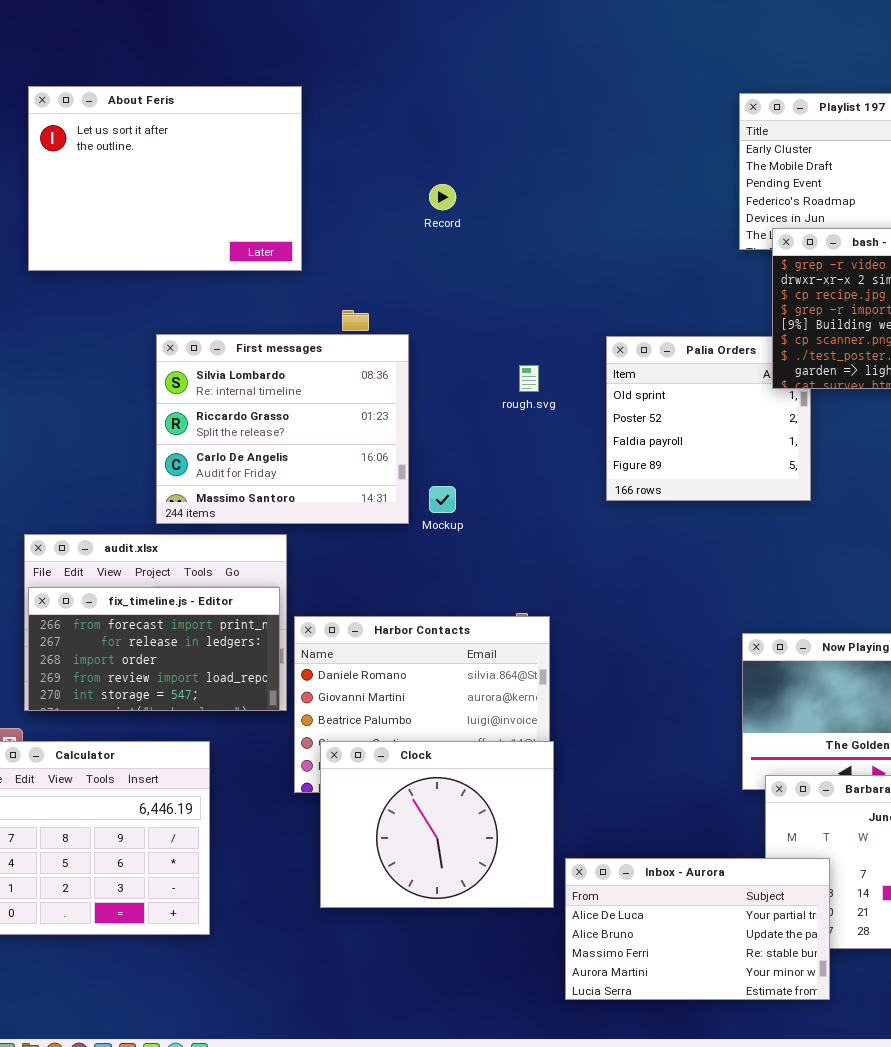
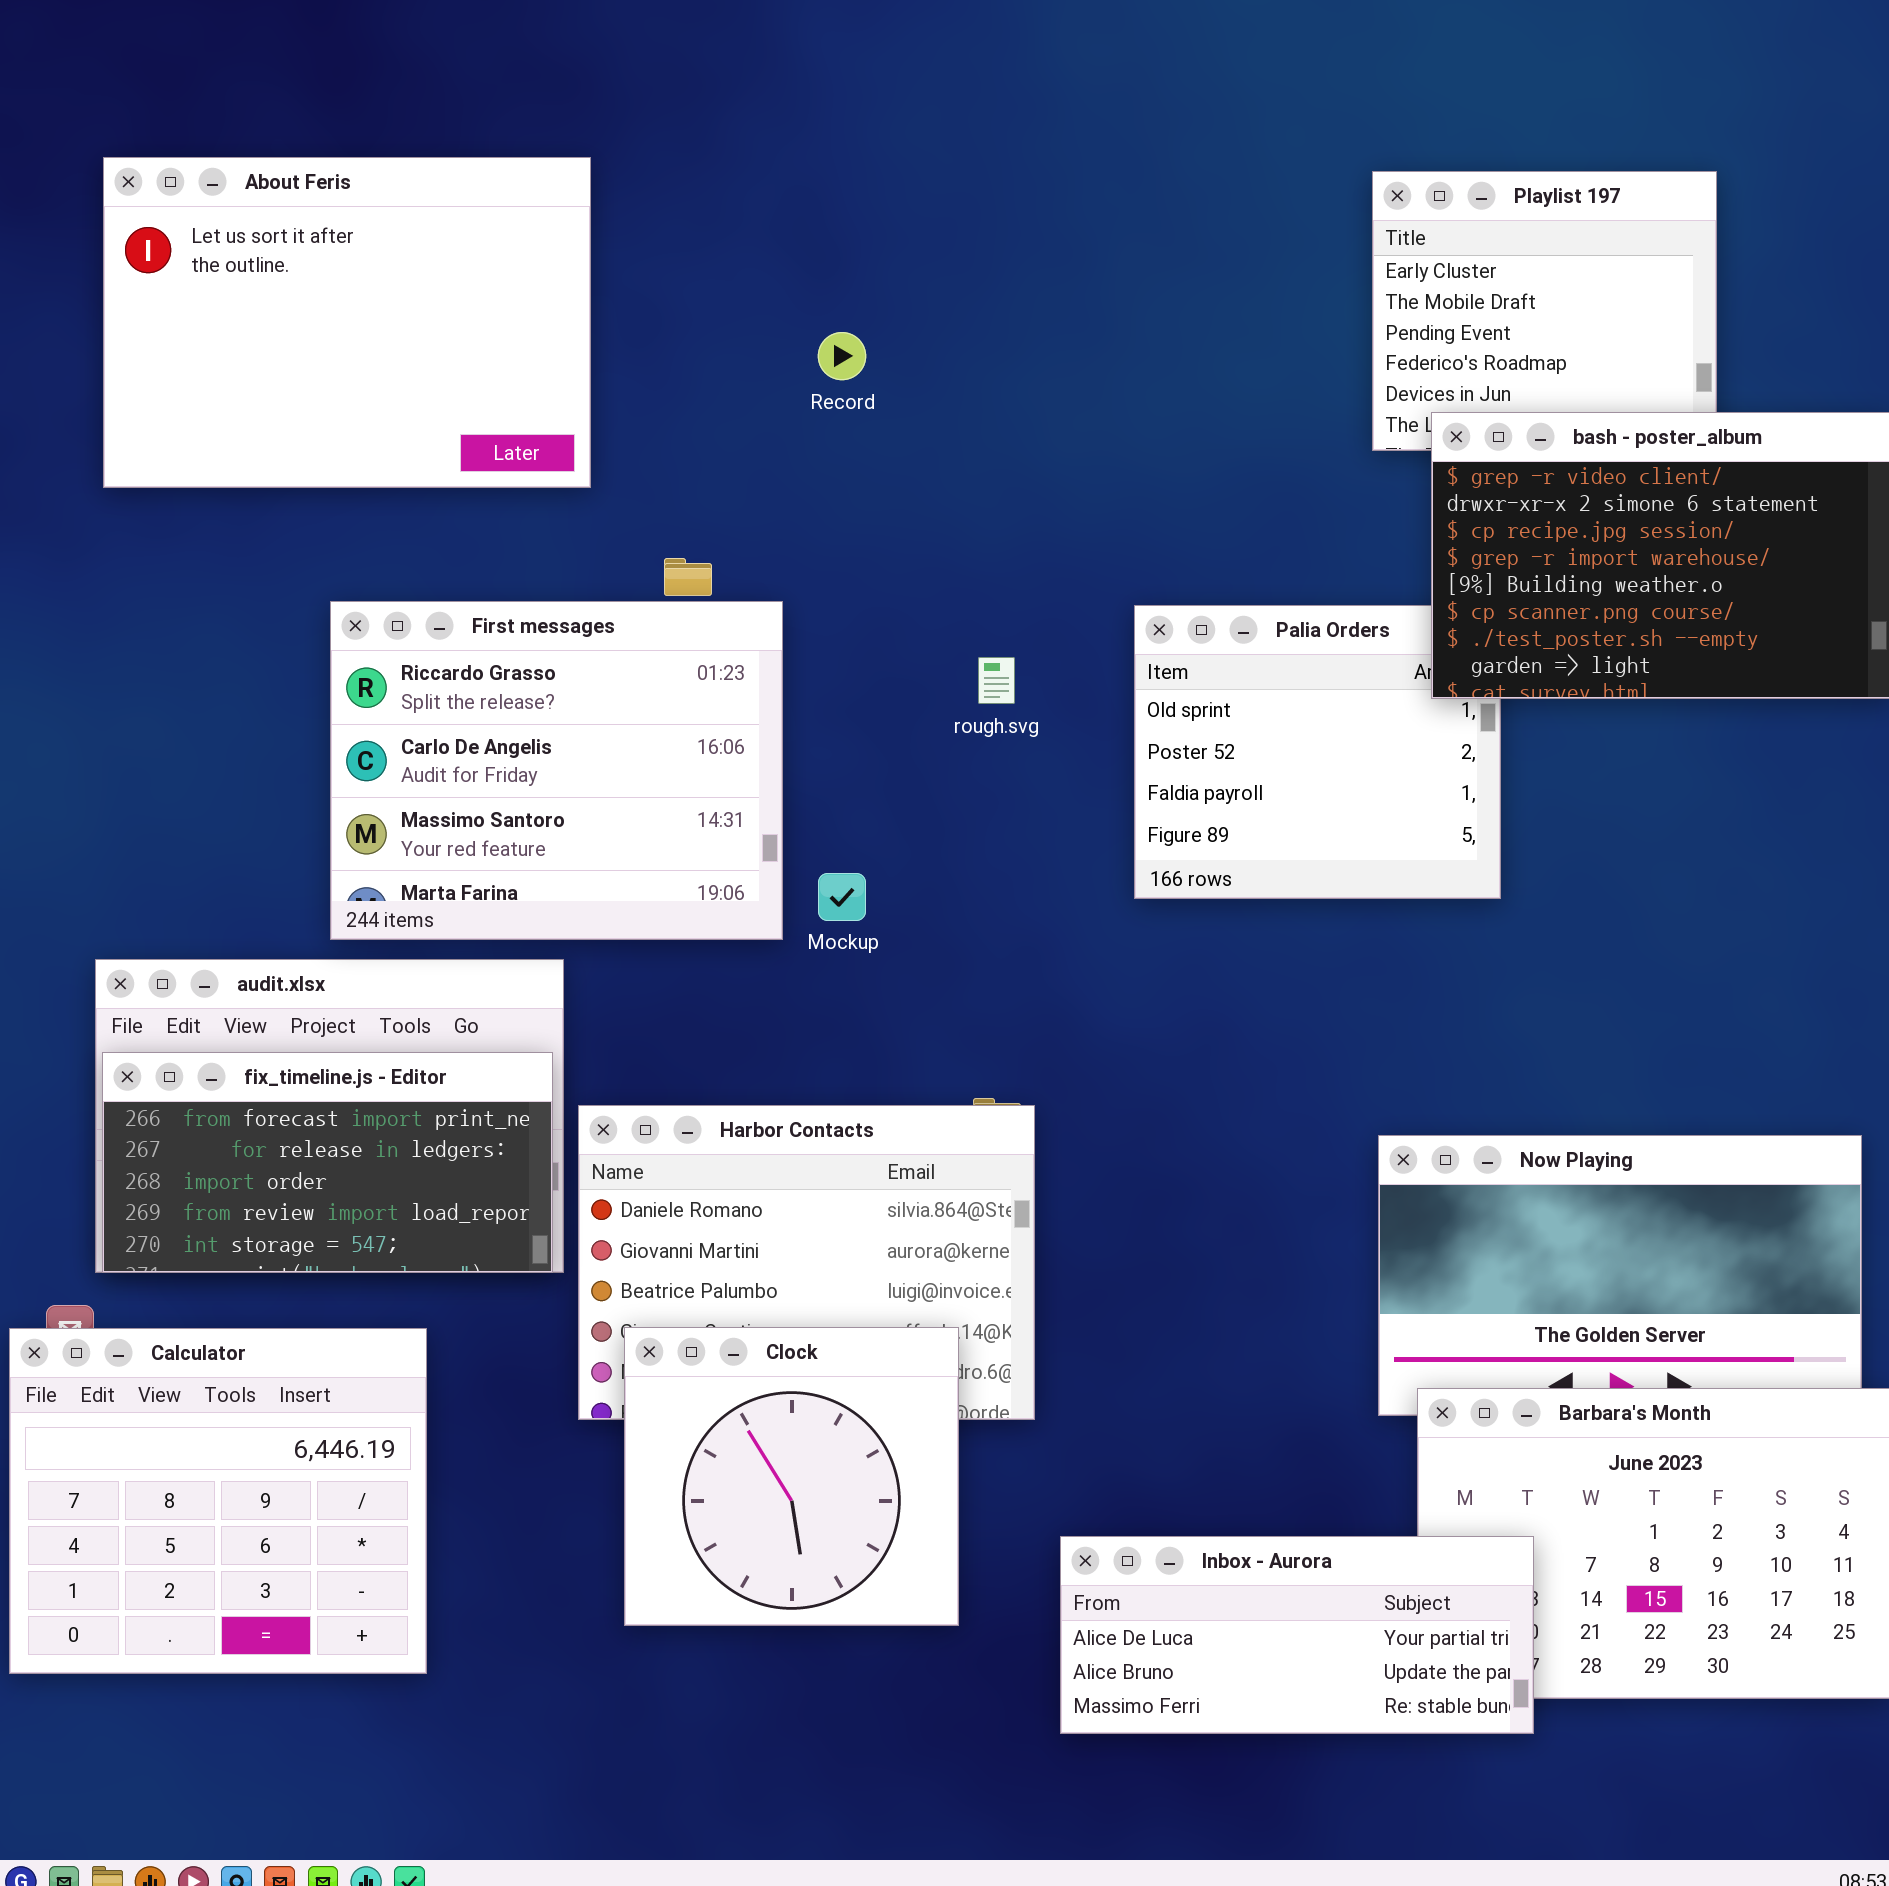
First messages: [156,334,409,524] -> [330,601,783,940], scrolled down 1 row
Clock: [320,741,554,908] -> [624,1327,959,1626], resized
Inbox - Aurora: [565,858,830,1000] -> [1060,1536,1534,1734], resized

